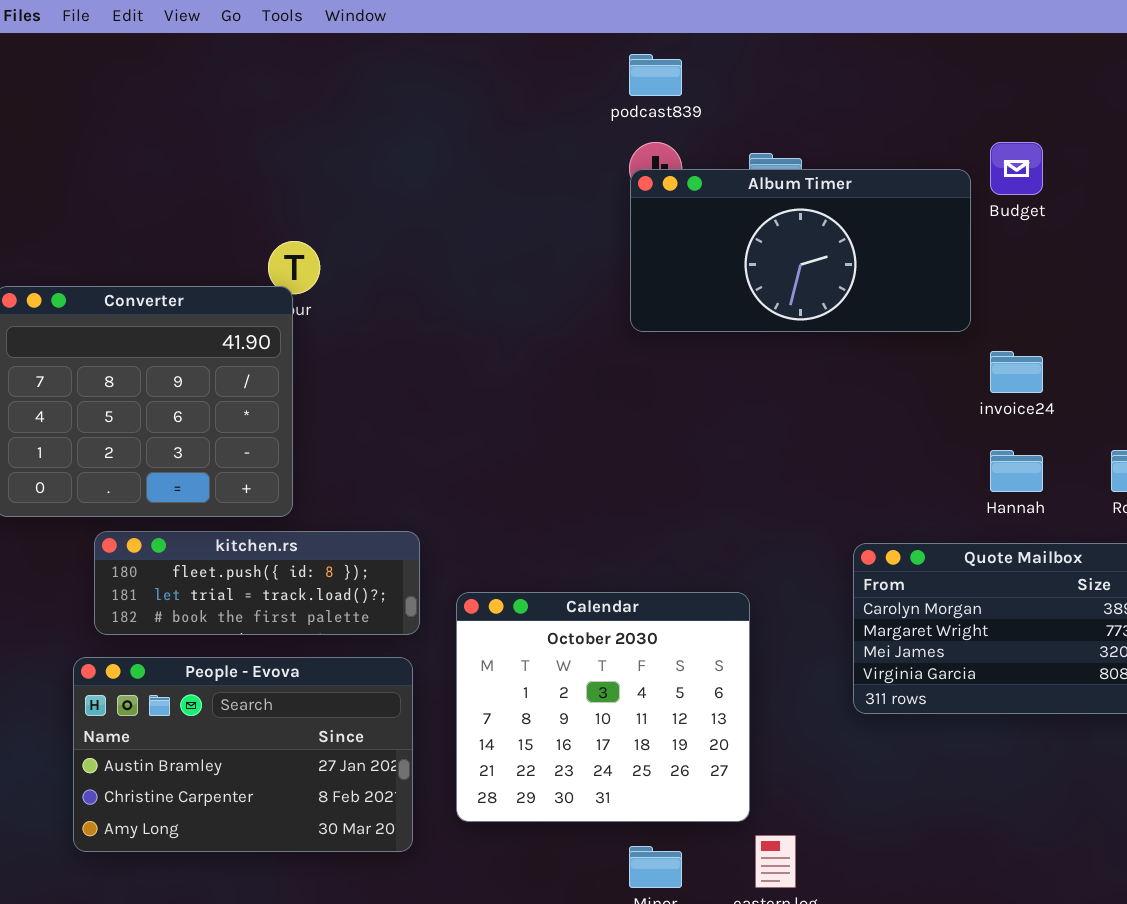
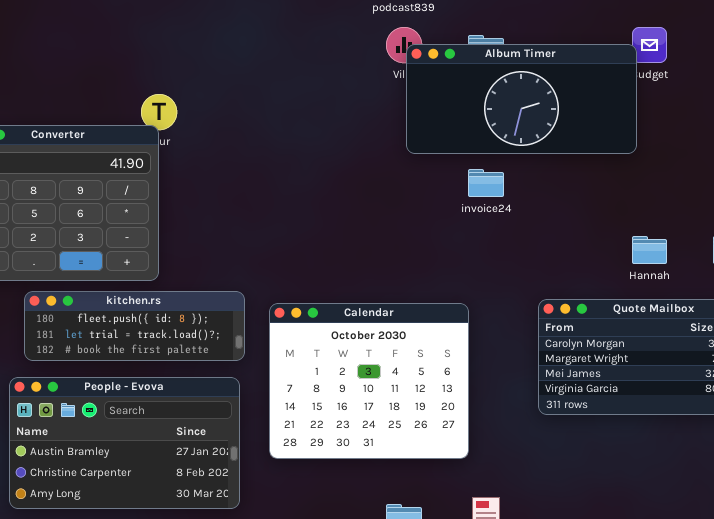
Album Timer: [630,169,971,332] -> [406,44,637,154], moved
invoice24: [990,351,1043,393] -> [468,169,504,197], moved
Calendar: [456,592,750,822] -> [269,303,469,459], moved

